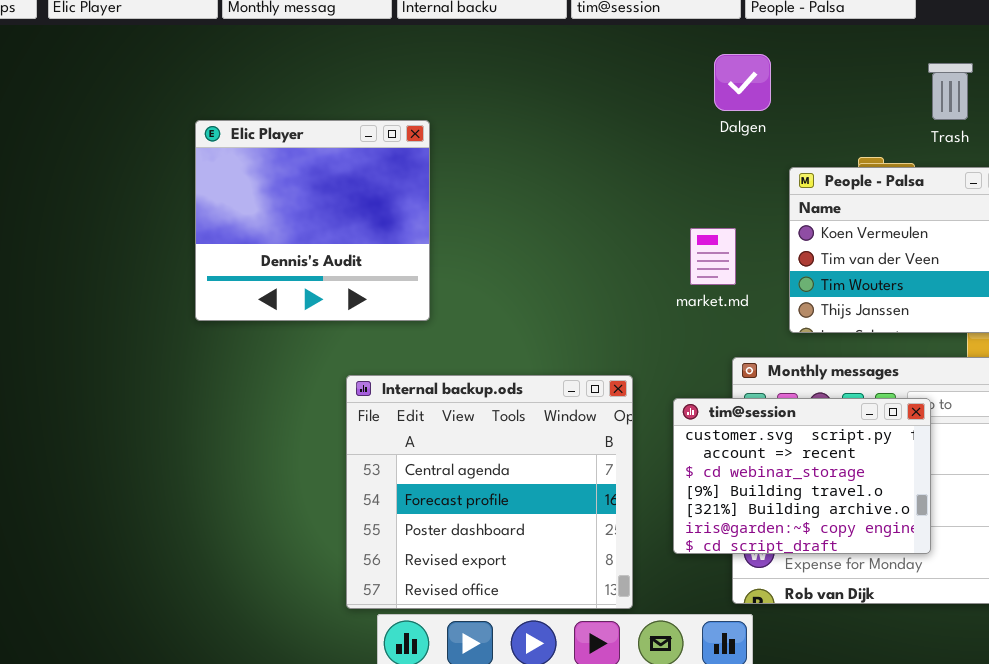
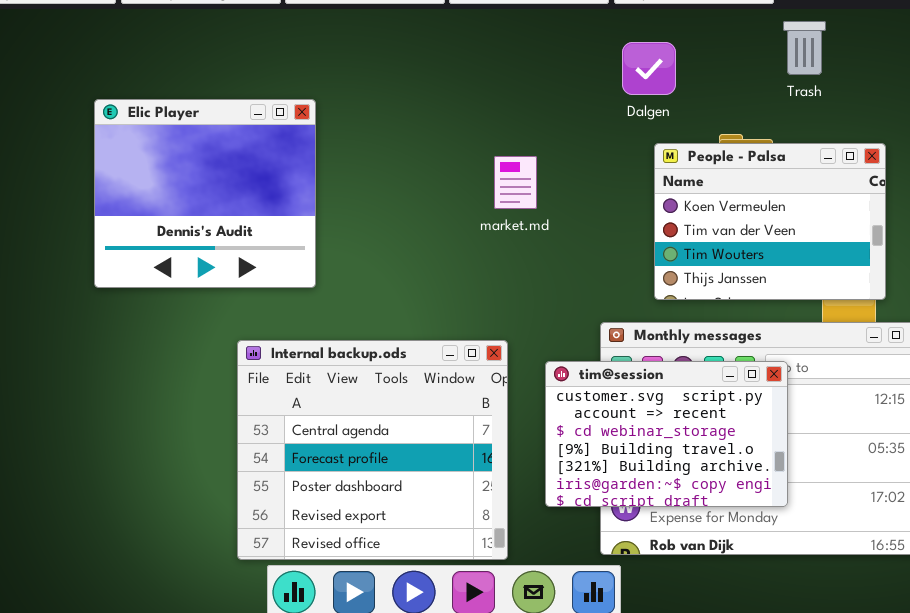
Dalgen: [714,54,771,111] -> [622,42,676,95], moved
Trash: [928,63,973,120] -> [783,21,826,75], moved
market.md: [690,228,736,285] -> [494,156,537,209], moved

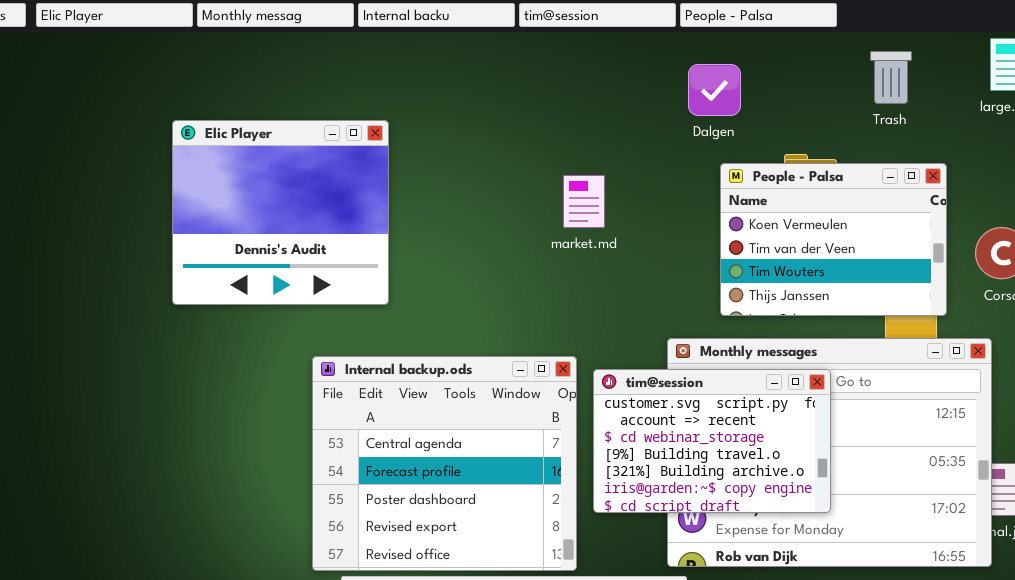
Trash: [783,21,826,75] -> [870,51,912,104], moved
tim@session: [545,361,788,507] -> [593,369,831,513], moved

